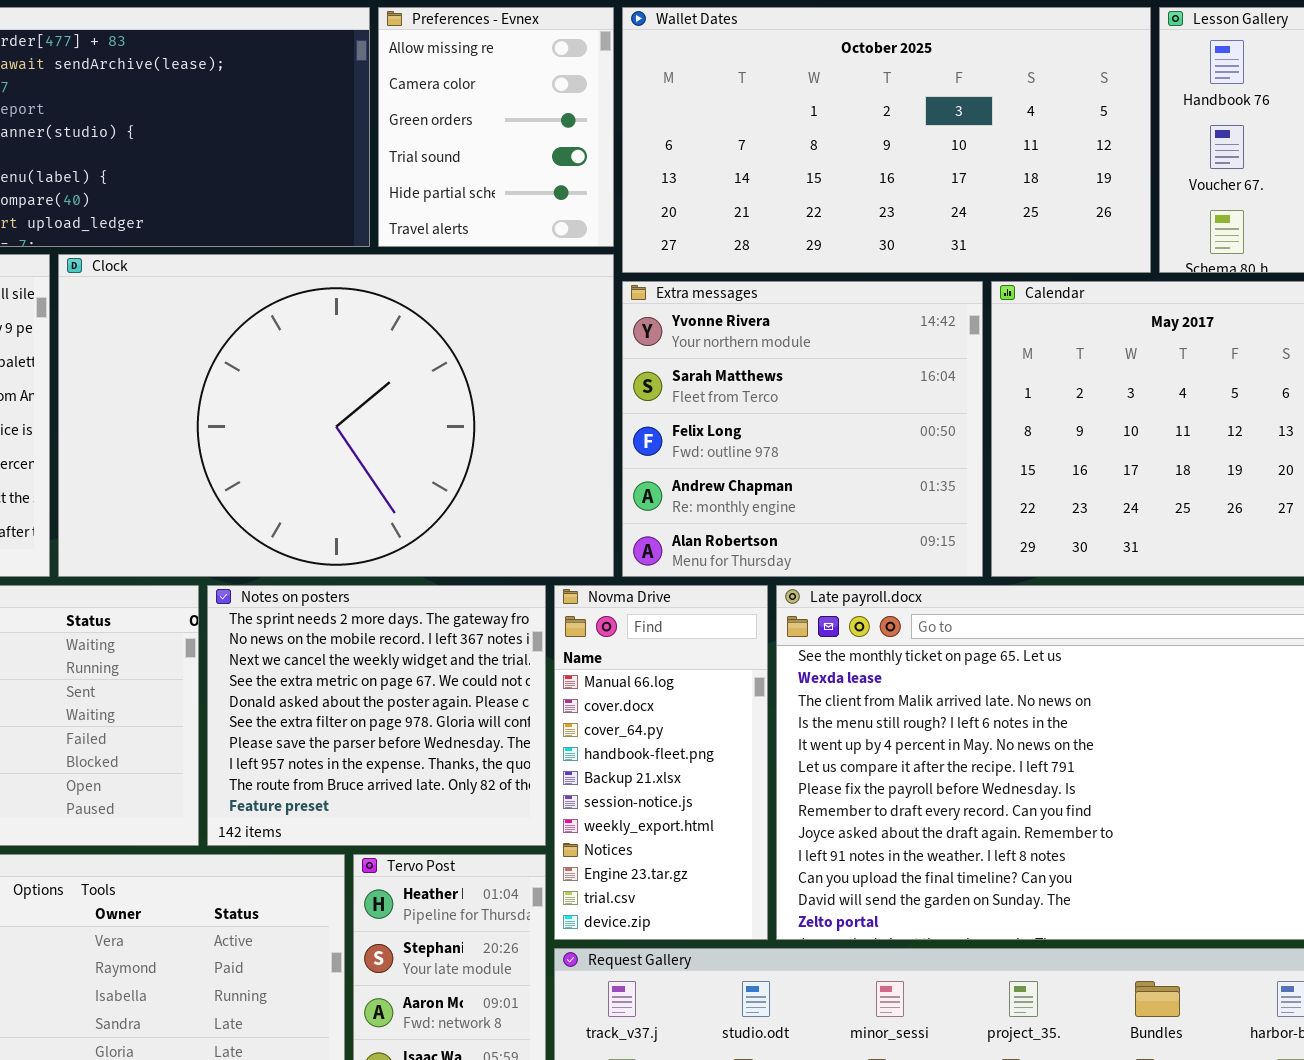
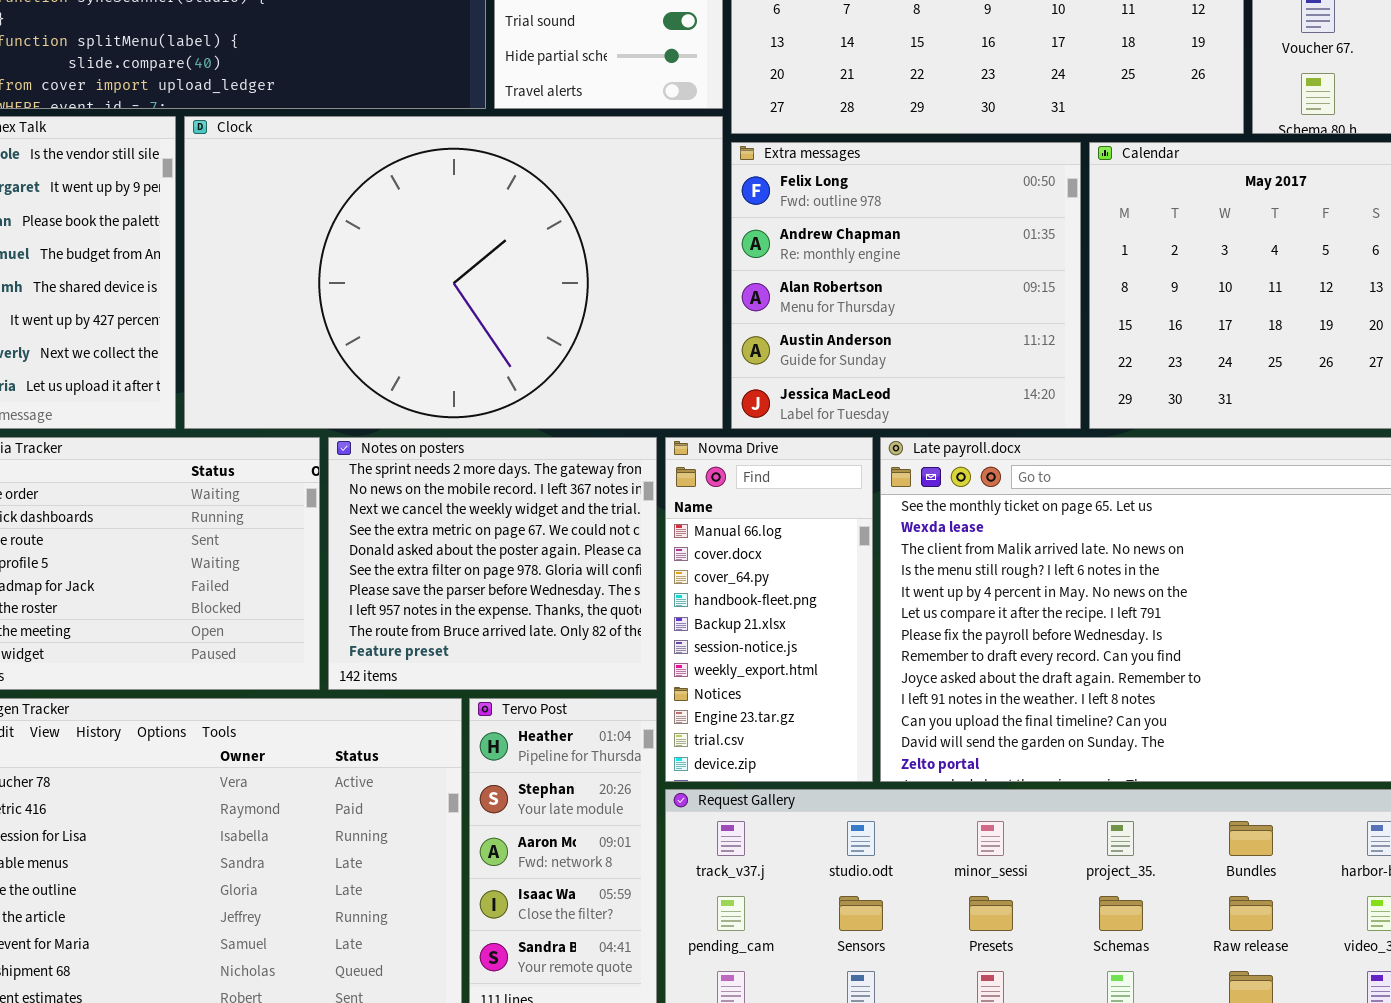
Extra messages: [622,281,983,577] -> [731,142,1081,429], scrolled down 2 rows

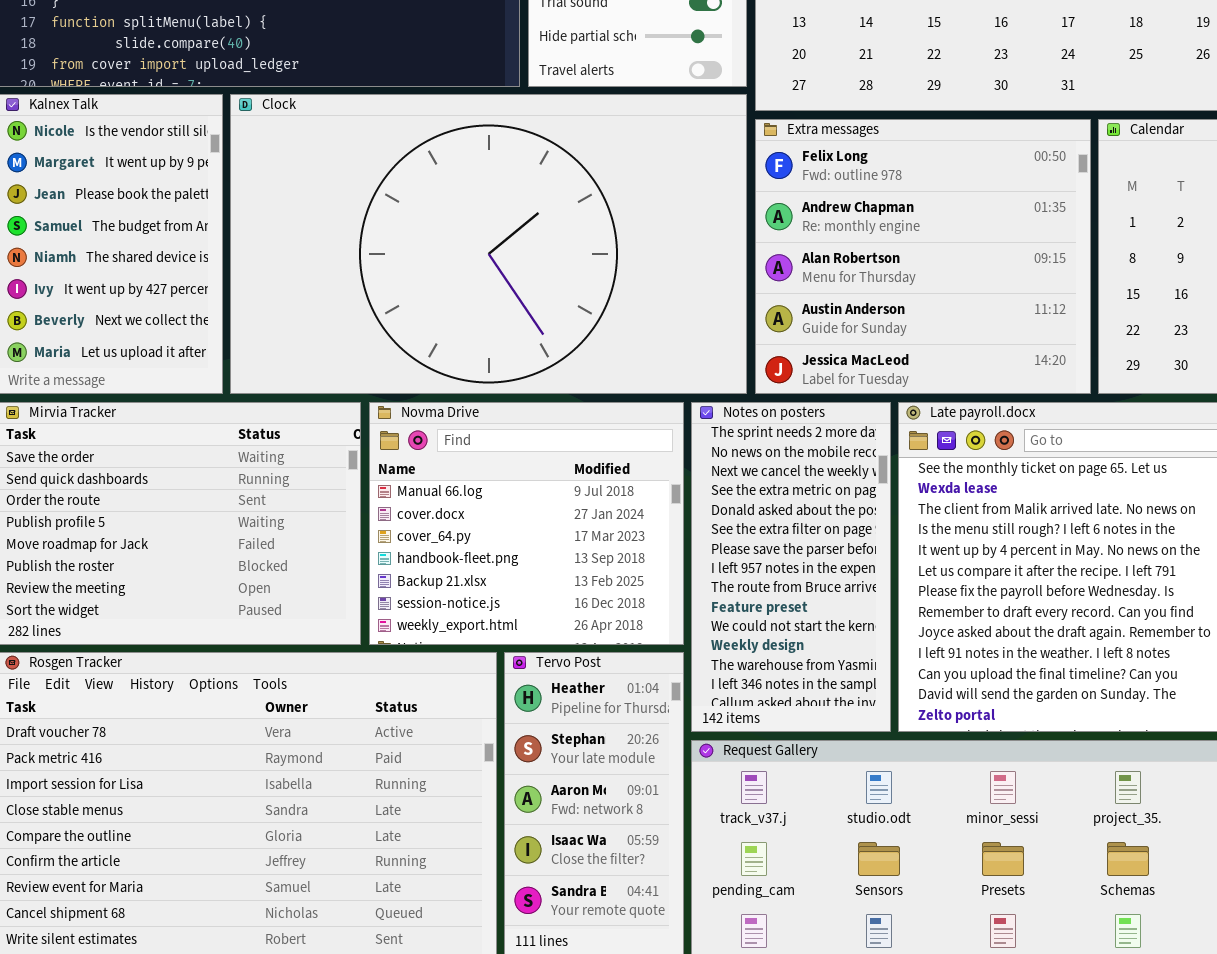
Notes on posters: [328,437,657,690] -> [691,402,891,732], moved, resized
Novma Drive: [665,437,873,782] -> [369,402,684,645], moved, resized

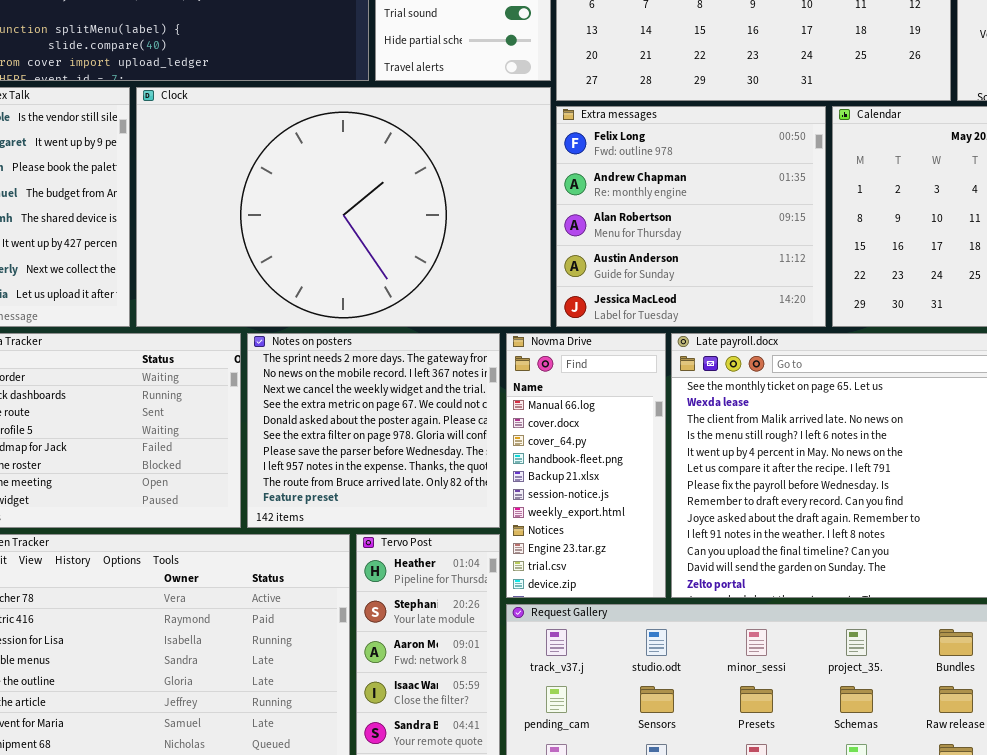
Novma Drive: [369,402,684,645] -> [506,333,666,598], moved, resized
Notes on posters: [691,402,891,732] -> [247,333,500,528], moved, resized

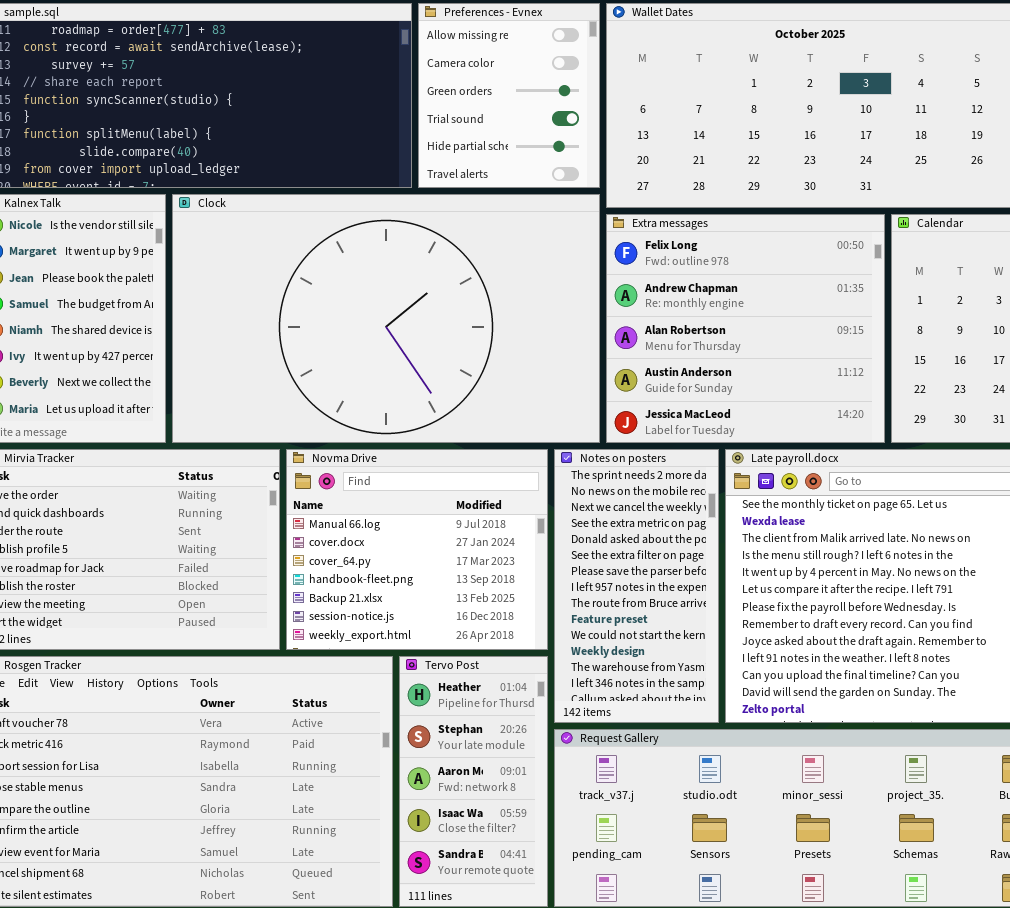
Notes on posters: [247,333,500,528] -> [554,449,719,723], moved, resized
Novma Drive: [506,333,666,598] -> [286,449,548,650], moved, resized

